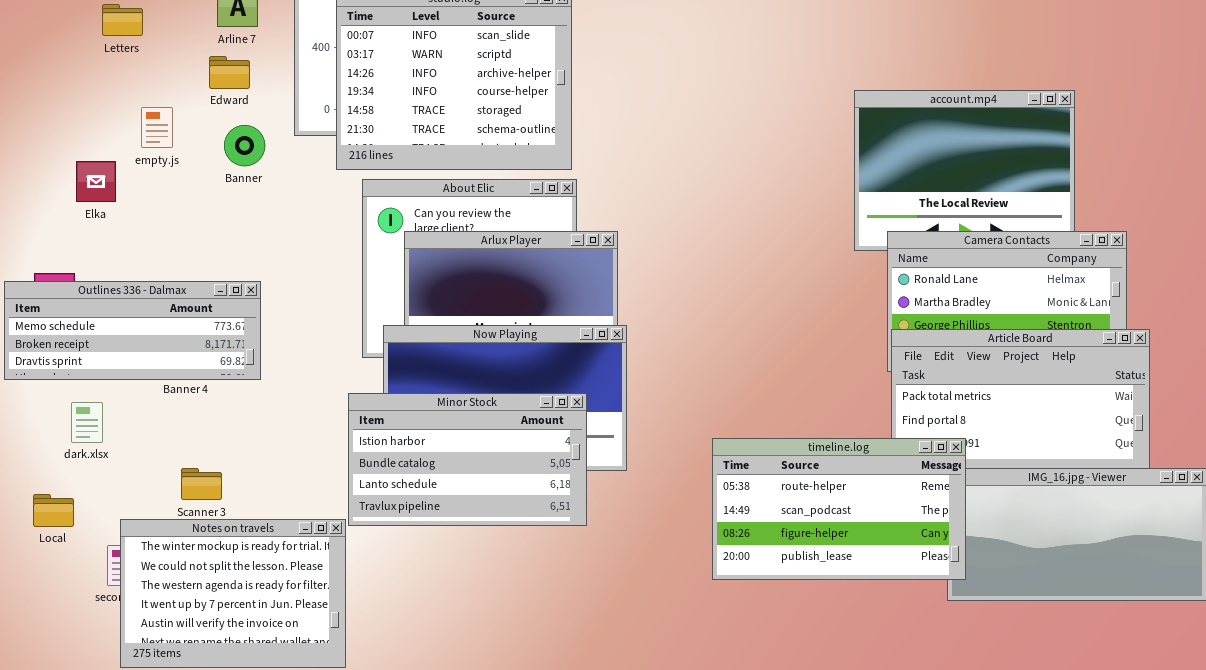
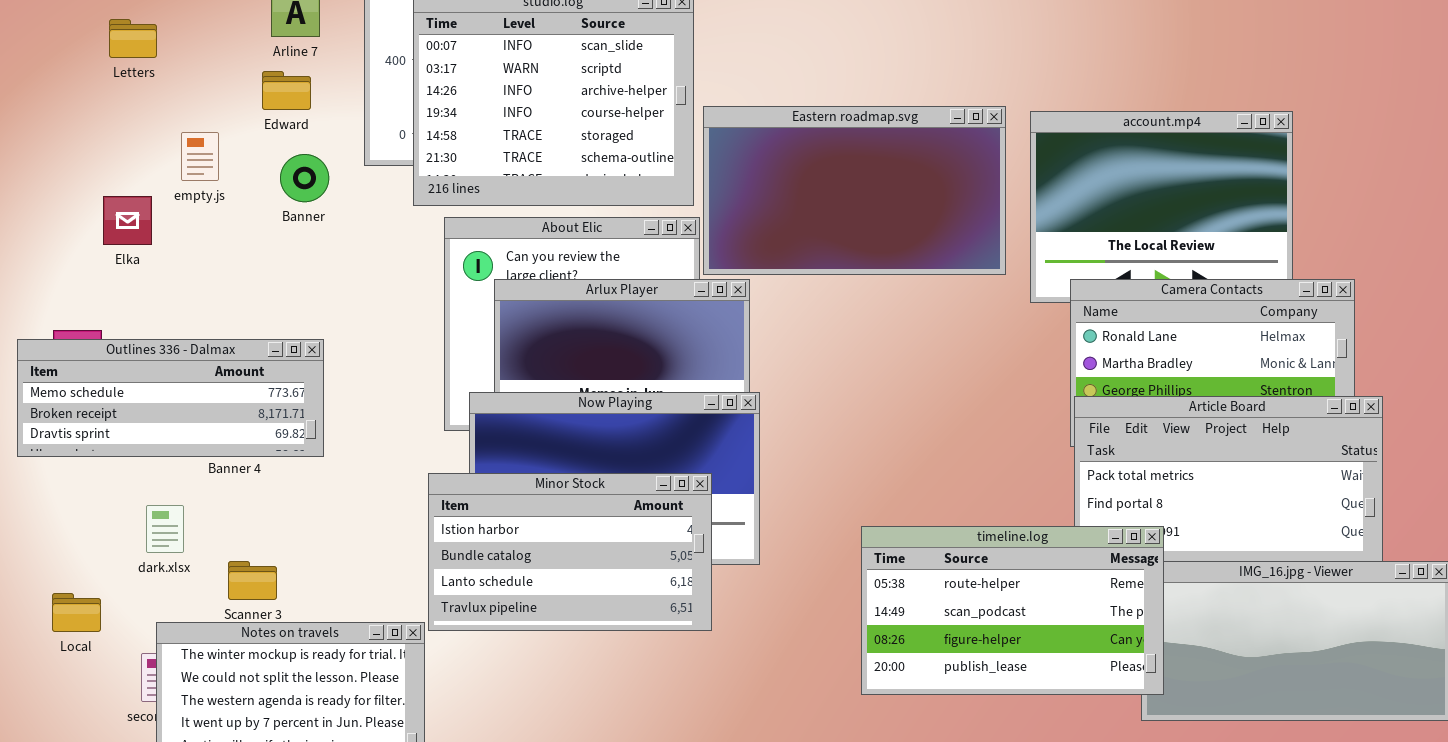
Letters: [102,4,143,36] -> [109,19,157,58], moved
Eastern roadmap.svg: none -> [703,106,1006,275], opened
dark.xlsx: [71,402,103,443] -> [146,505,184,553], moved

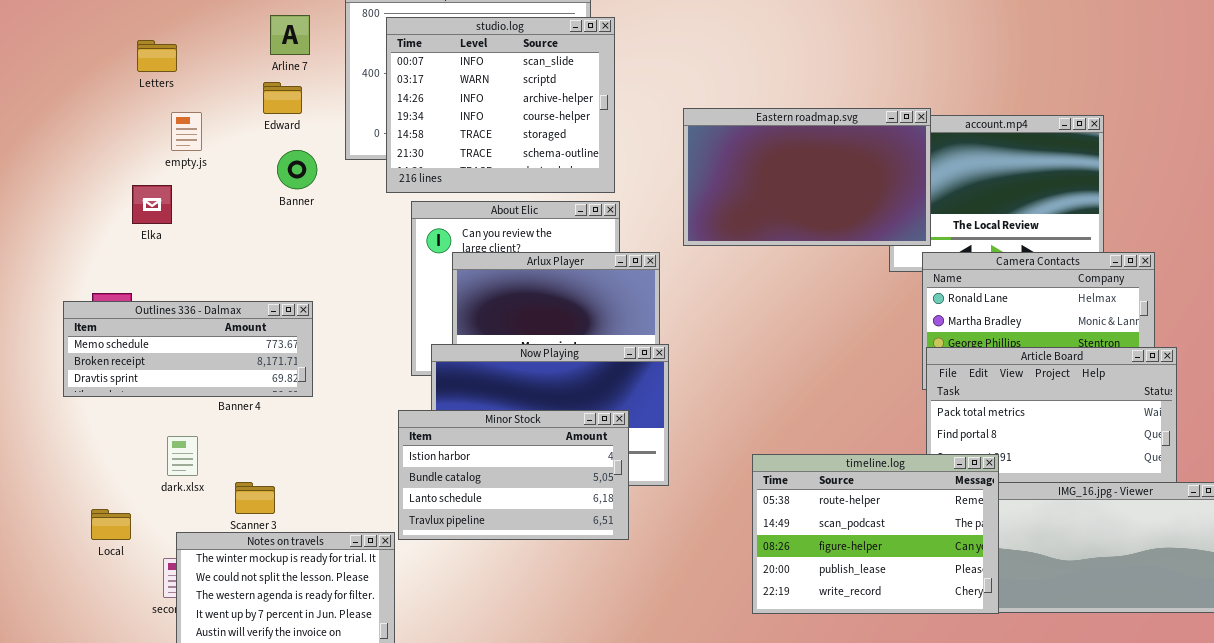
Eastern roadmap.svg: [703,106,1006,275] -> [683,108,931,246], moved
empty.js: [181,132,219,181] -> [171,112,202,151], moved
timeline.log: [861,526,1164,695] -> [752,454,999,614], resized

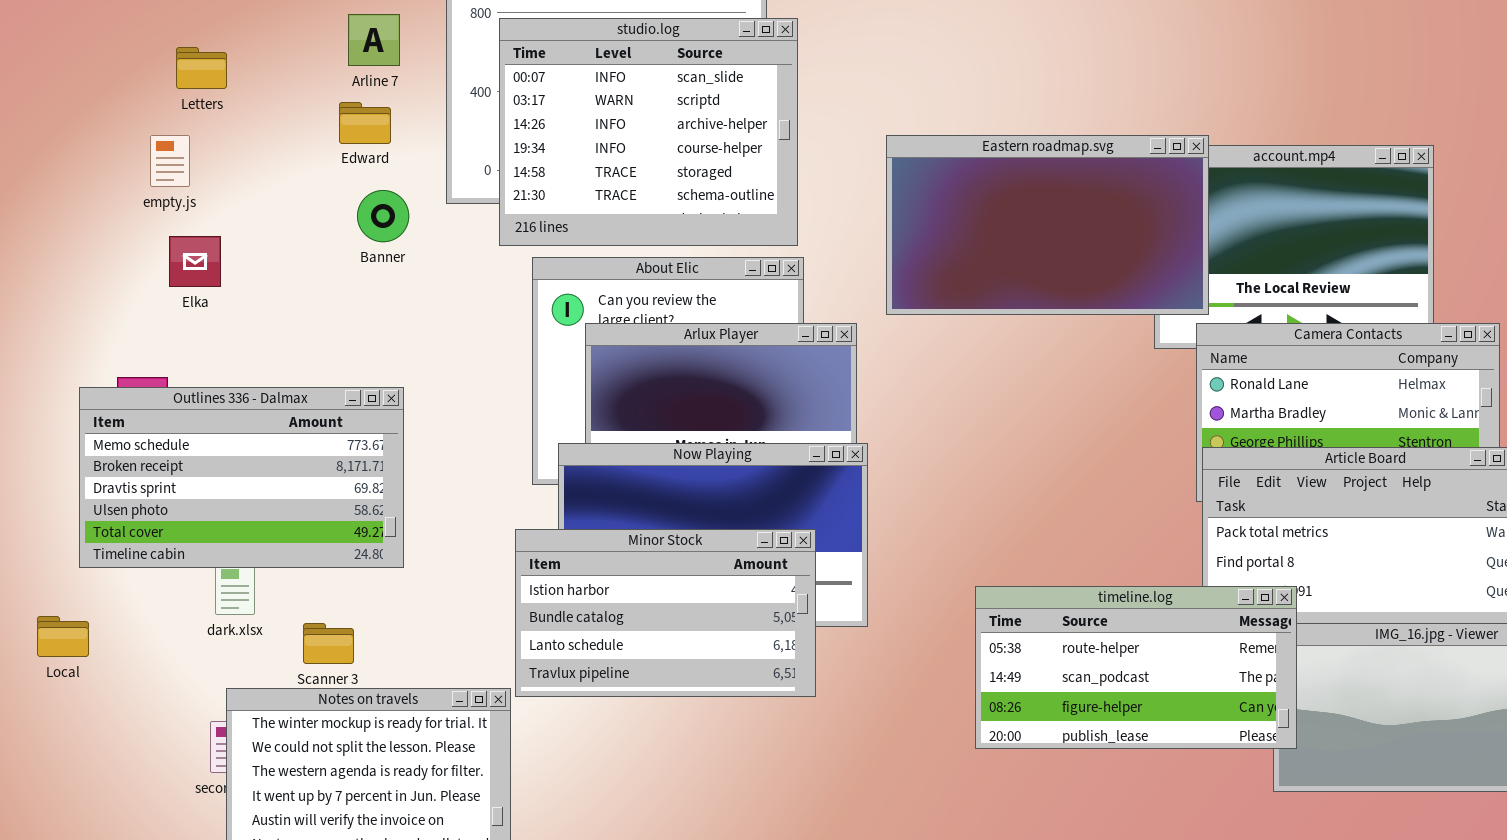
empty.js: [171,112,202,151] -> [150,135,190,187], moved
Outlines 336 - Dalmax: [63,301,313,397] -> [79,387,404,568], resized
timeline.log: [752,454,999,614] -> [975,586,1297,749], resized
Local: [91,509,131,540] -> [37,616,89,657], moved

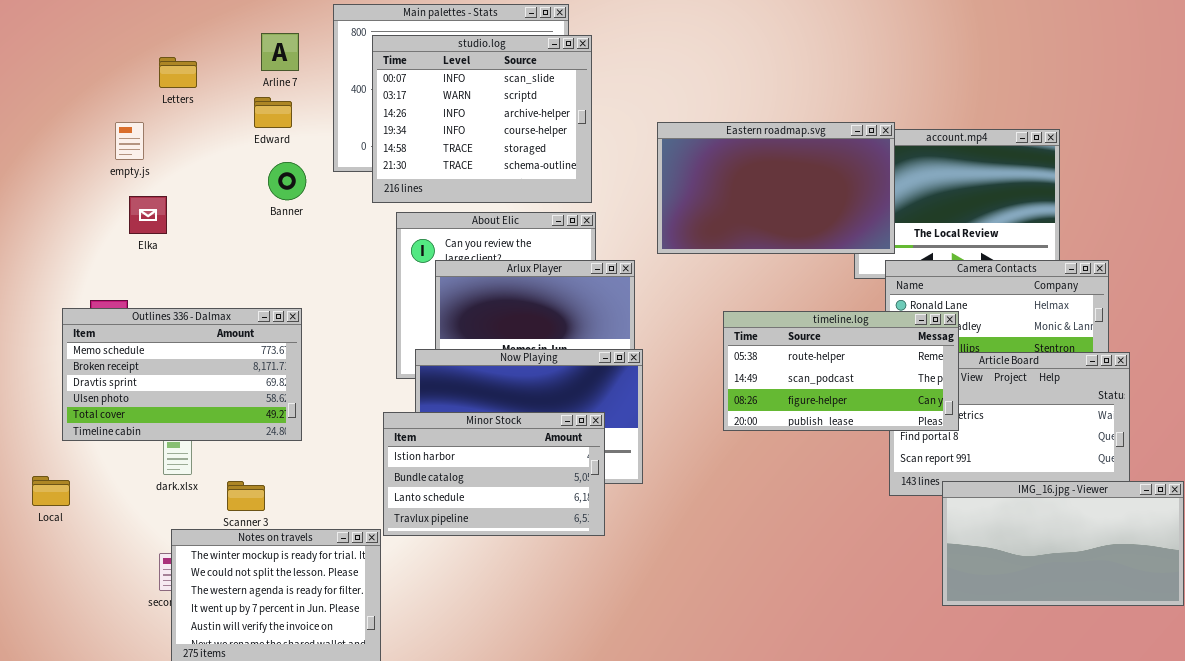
Letters: [176,47,227,89] -> [159,57,197,88], moved
timeline.log: [975,586,1297,749] -> [723,311,959,431], moved

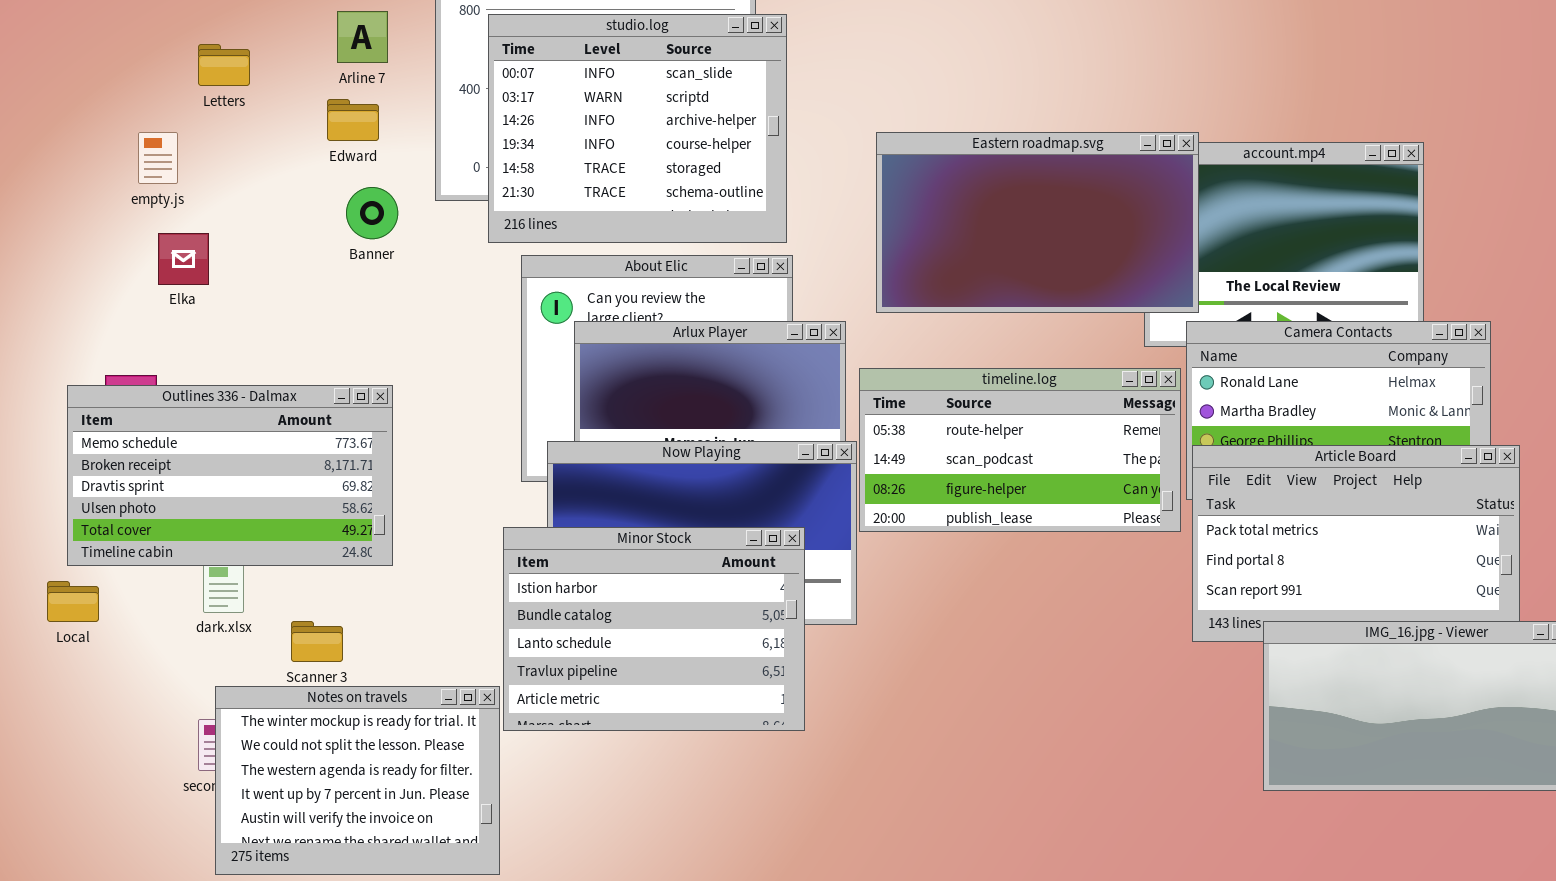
timeline.log: [723,311,959,431] -> [859,368,1181,532], moved
Minor Stock: [383,412,605,536] -> [503,527,805,731], resized
Local: [32,476,70,506] -> [47,581,99,622], moved

